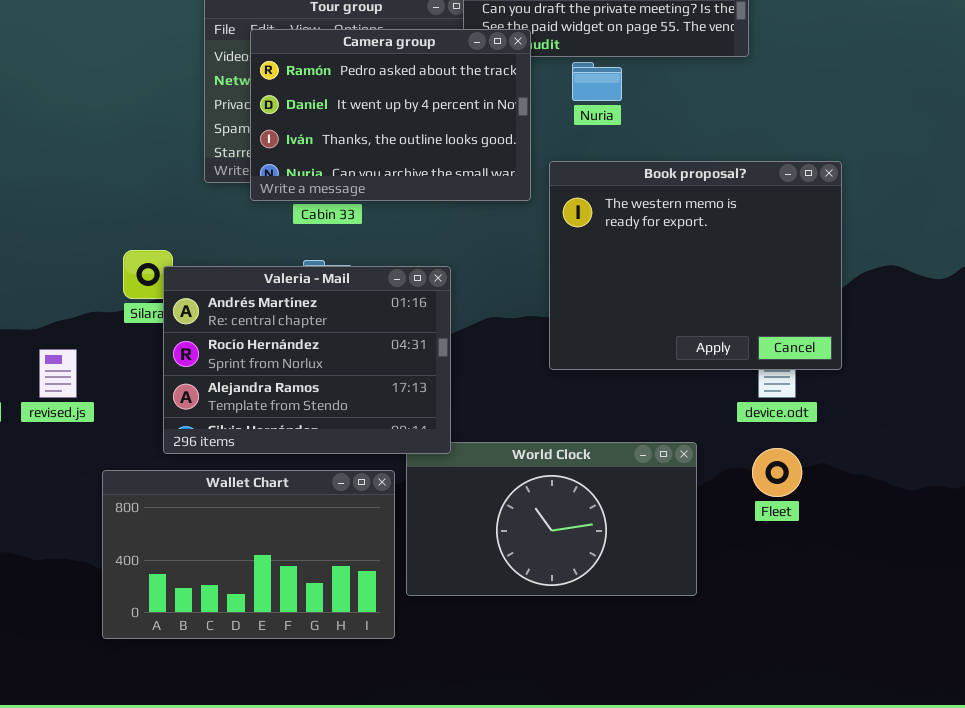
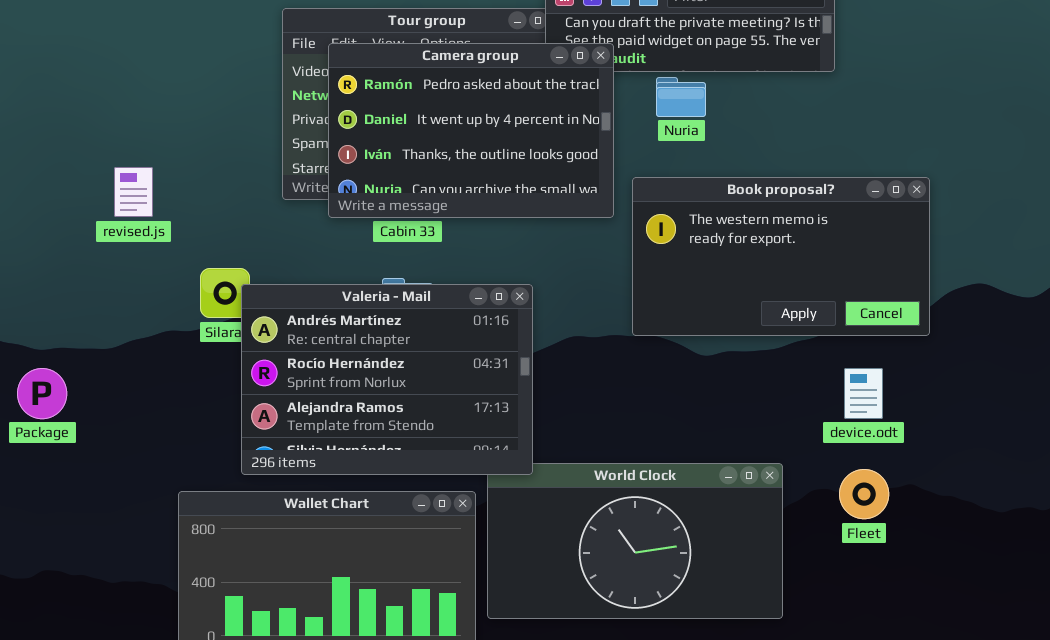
Book proposal?: [549,161,842,370] -> [632,177,930,336], resized
revised.js: [39,349,77,398] -> [114,167,153,217], moved

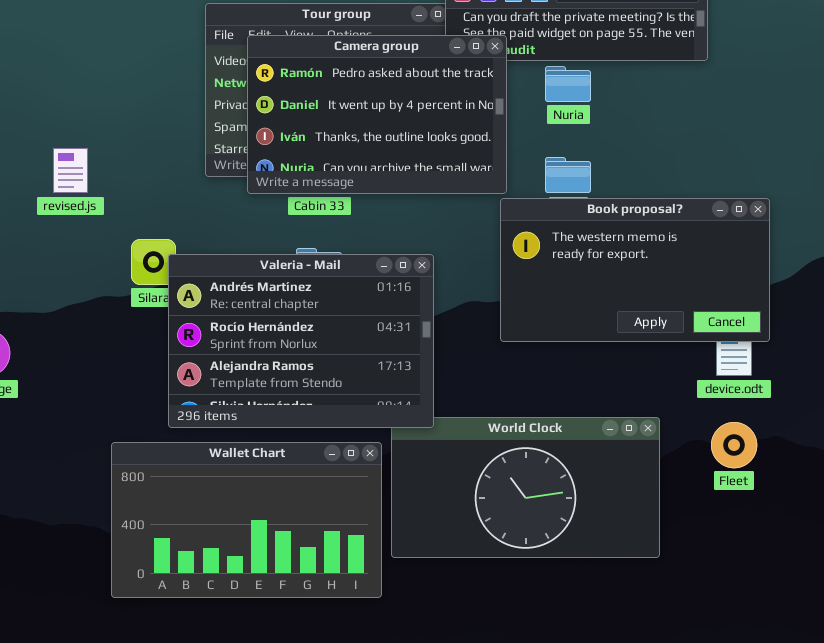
Book proposal?: [632,177,930,336] -> [500,198,770,342], moved

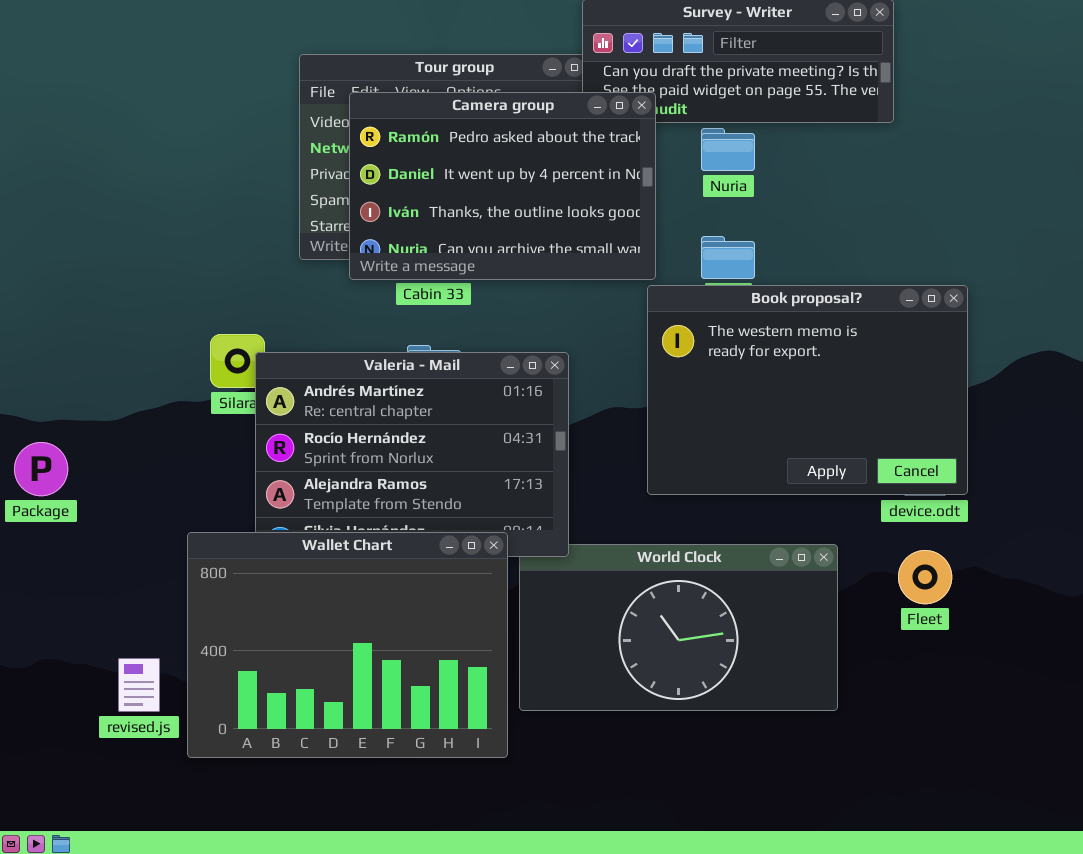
revised.js: [53,148,88,193] -> [118,658,160,712], moved
Book proposal?: [500,198,770,342] -> [647,285,968,495], resized
Wallet Chart: [111,442,382,598] -> [187,532,508,758], resized

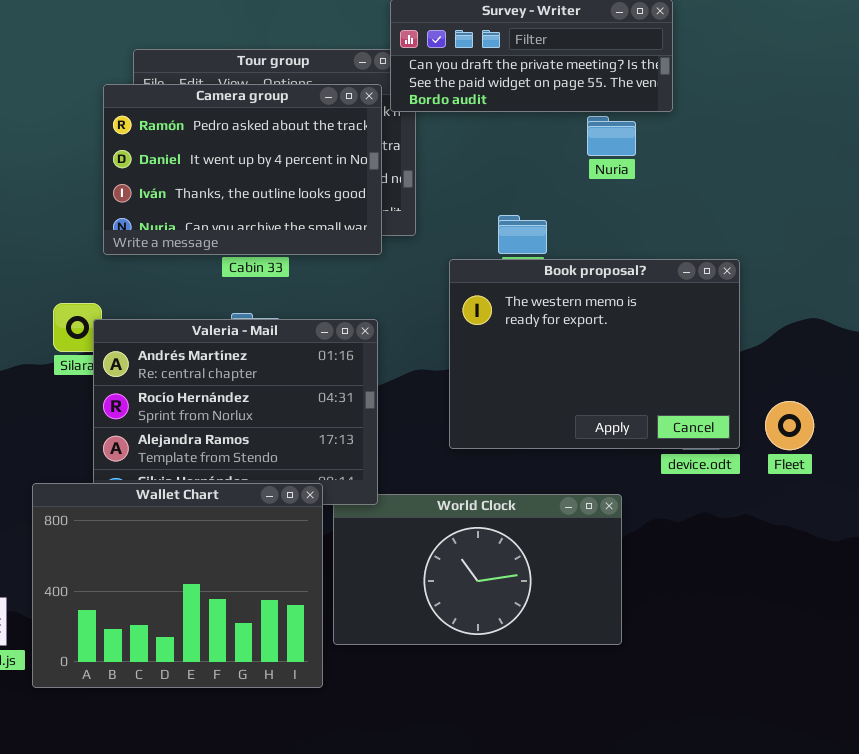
Camera group: [349,92,656,280] -> [103,84,382,255], moved
Nuria: [701,128,755,171] -> [587,116,636,156], moved
Fleet: [898,550,952,604] -> [765,401,814,450], moved

